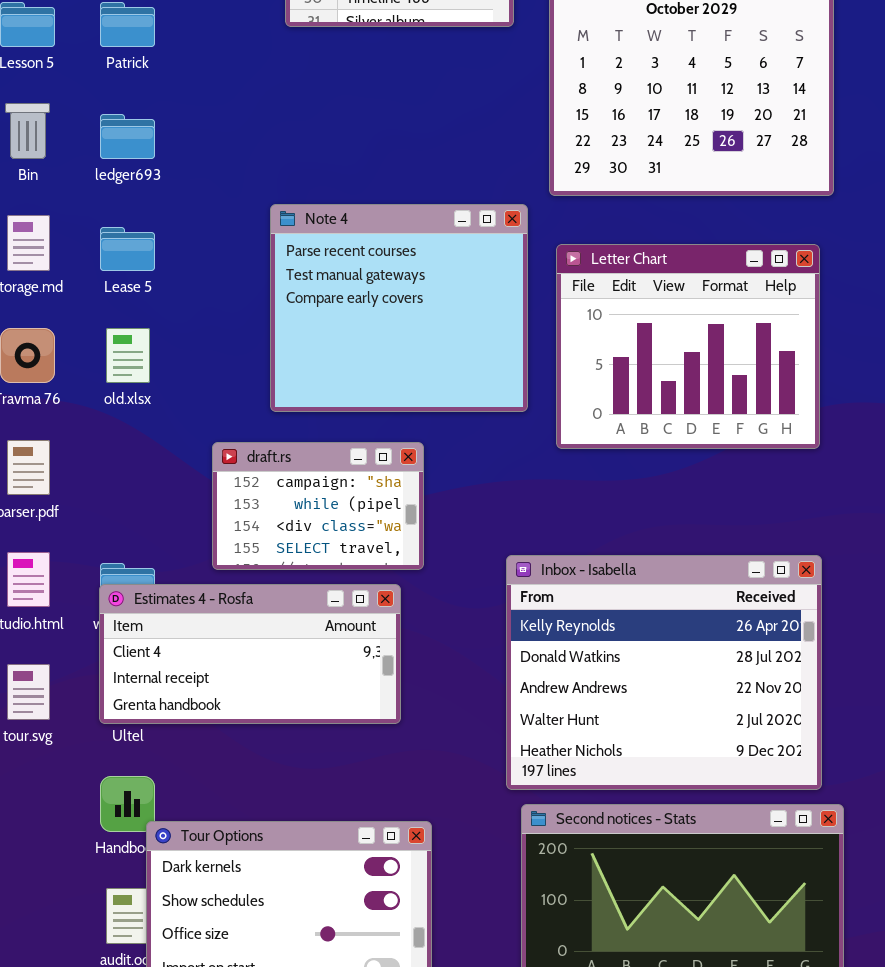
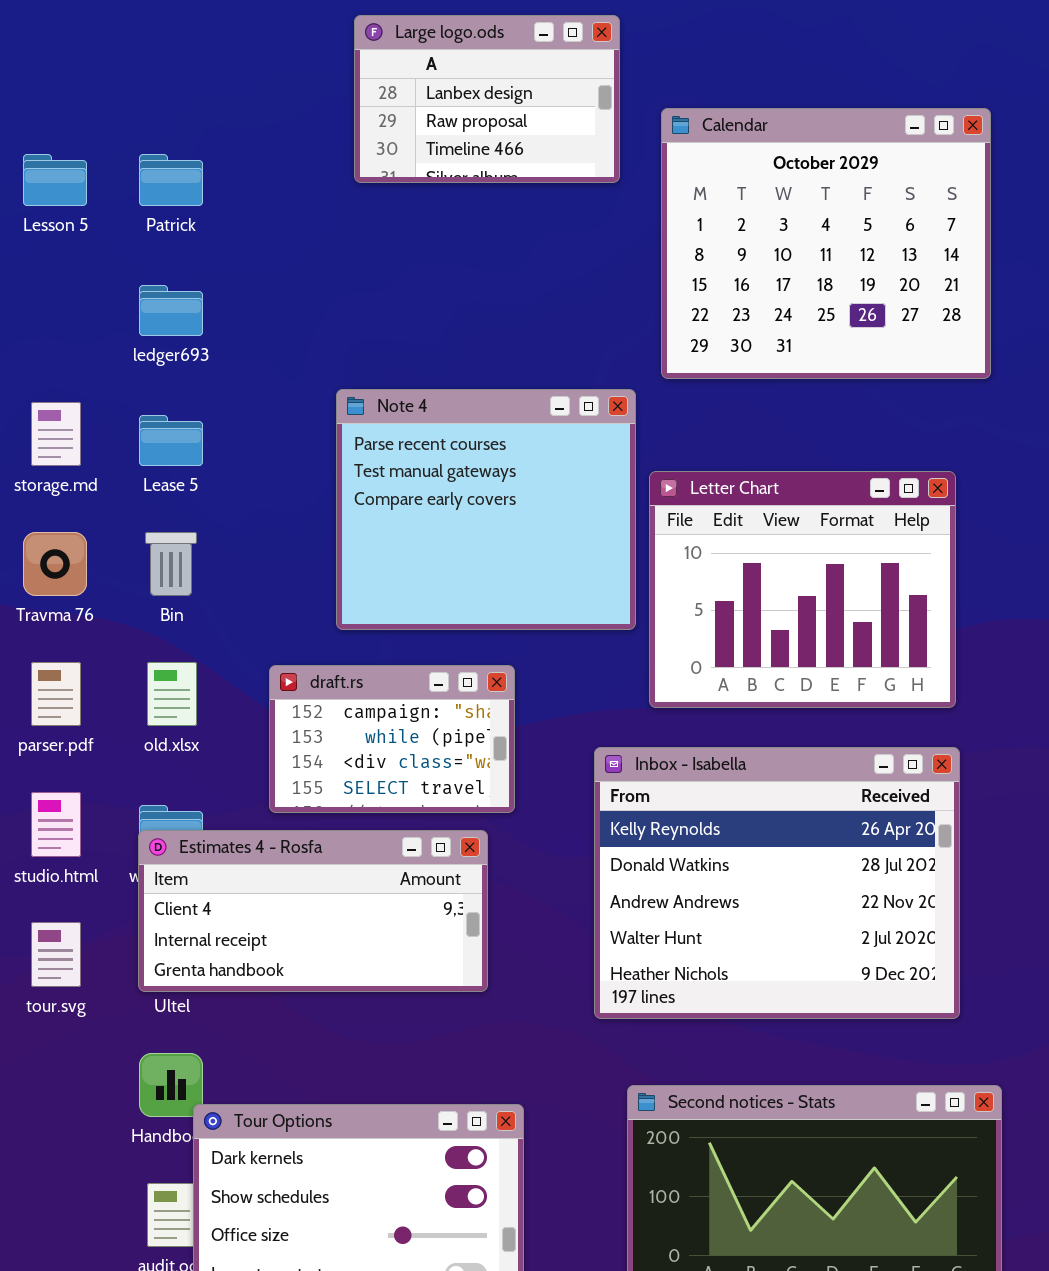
Bin: [5,103,50,159] -> [145,532,197,596], moved
Letter Chart: [556,244,820,449] -> [649,471,956,708], moved
old.xlsx: [106,328,150,383] -> [147,662,197,726], moved
Inbox - Isabella: [506,555,822,790] -> [594,747,960,1019], moved

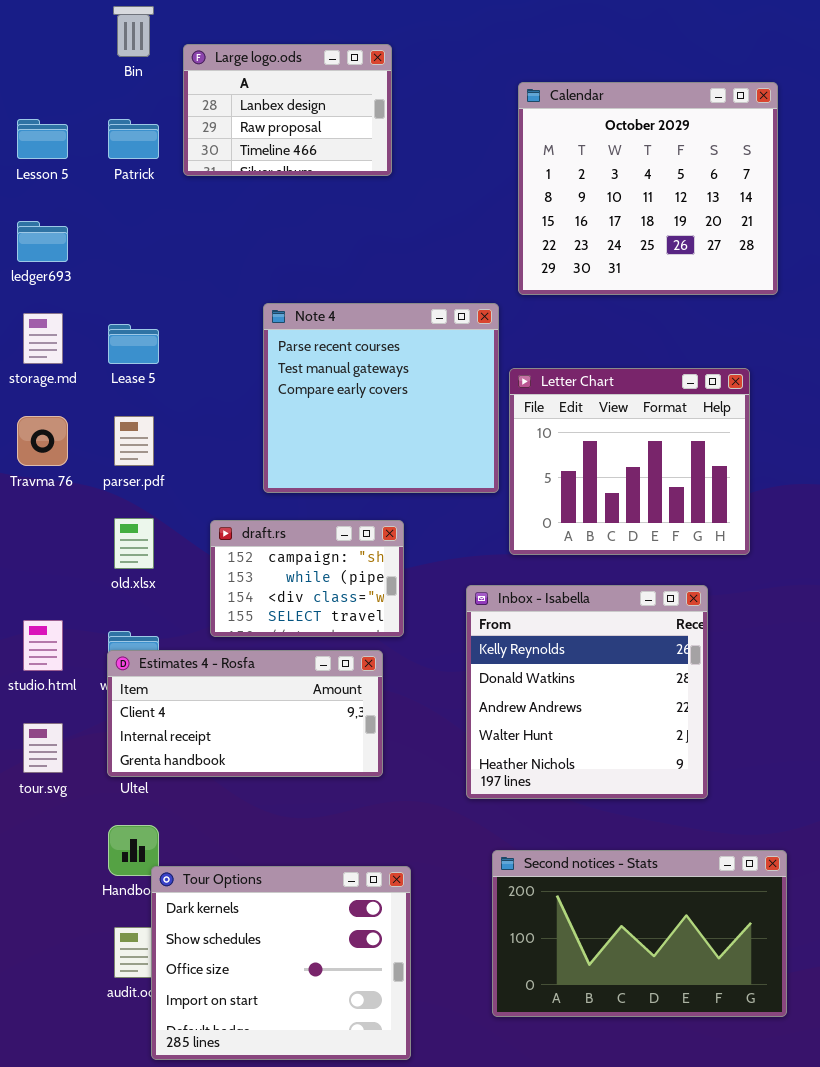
Large logo.ods: [354,15,620,183] -> [183,44,392,176], moved
ledger693: [139,285,203,336] -> [17,221,68,262], moved
Bin: [145,532,197,596] -> [113,6,154,57], moved
parser.pdf: [31,662,81,726] -> [114,416,154,466], moved
Inbox - Isabella: [594,747,960,1019] -> [466,585,708,799], resized

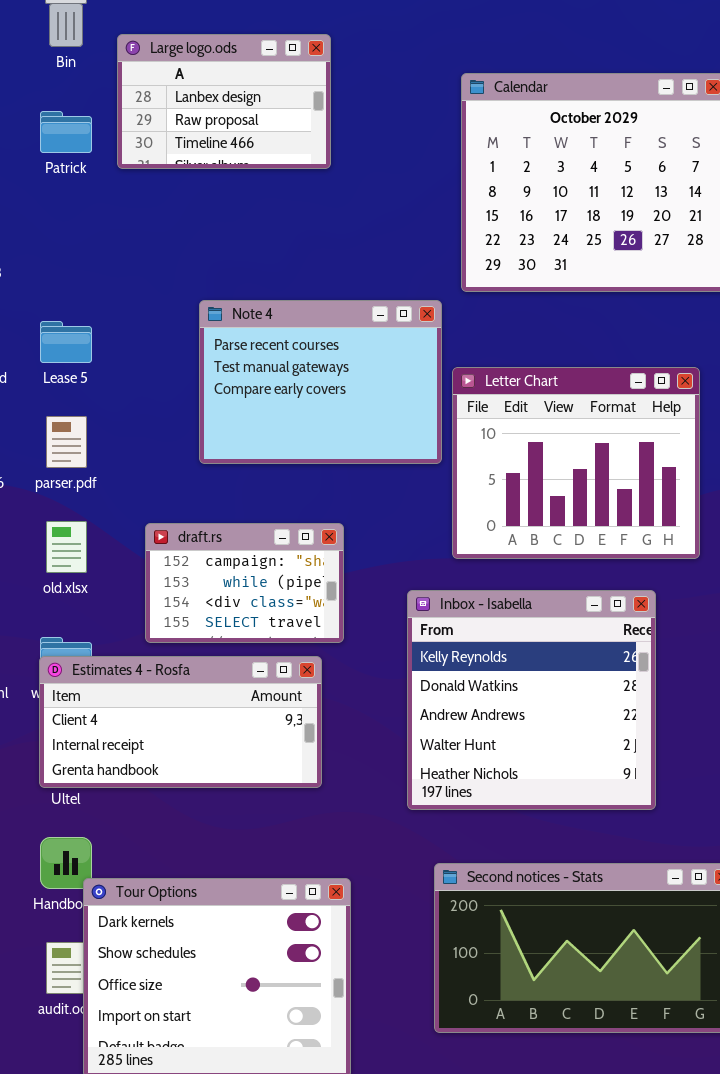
Note 4: [263,303,499,493] -> [199,300,442,464], resized

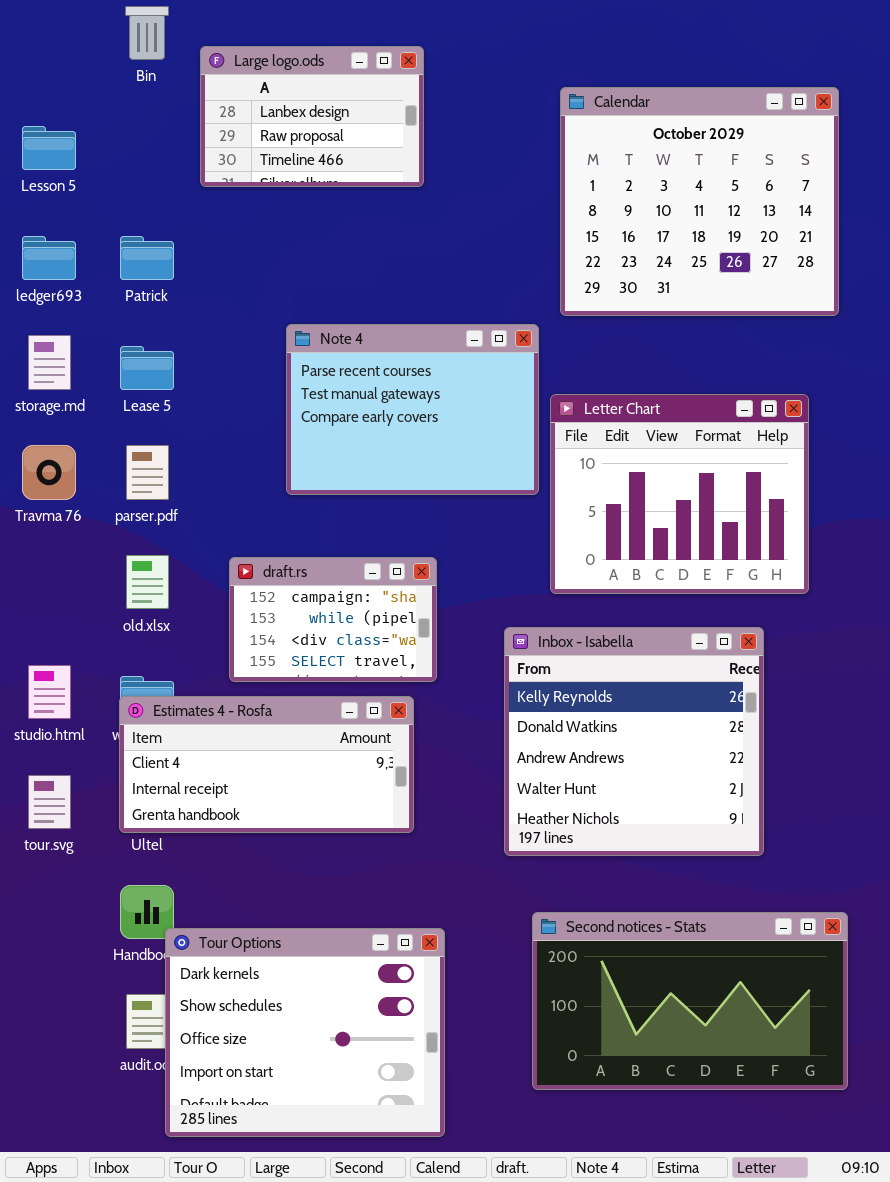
Patrick: [40,111,92,153] -> [120,236,174,280], moved

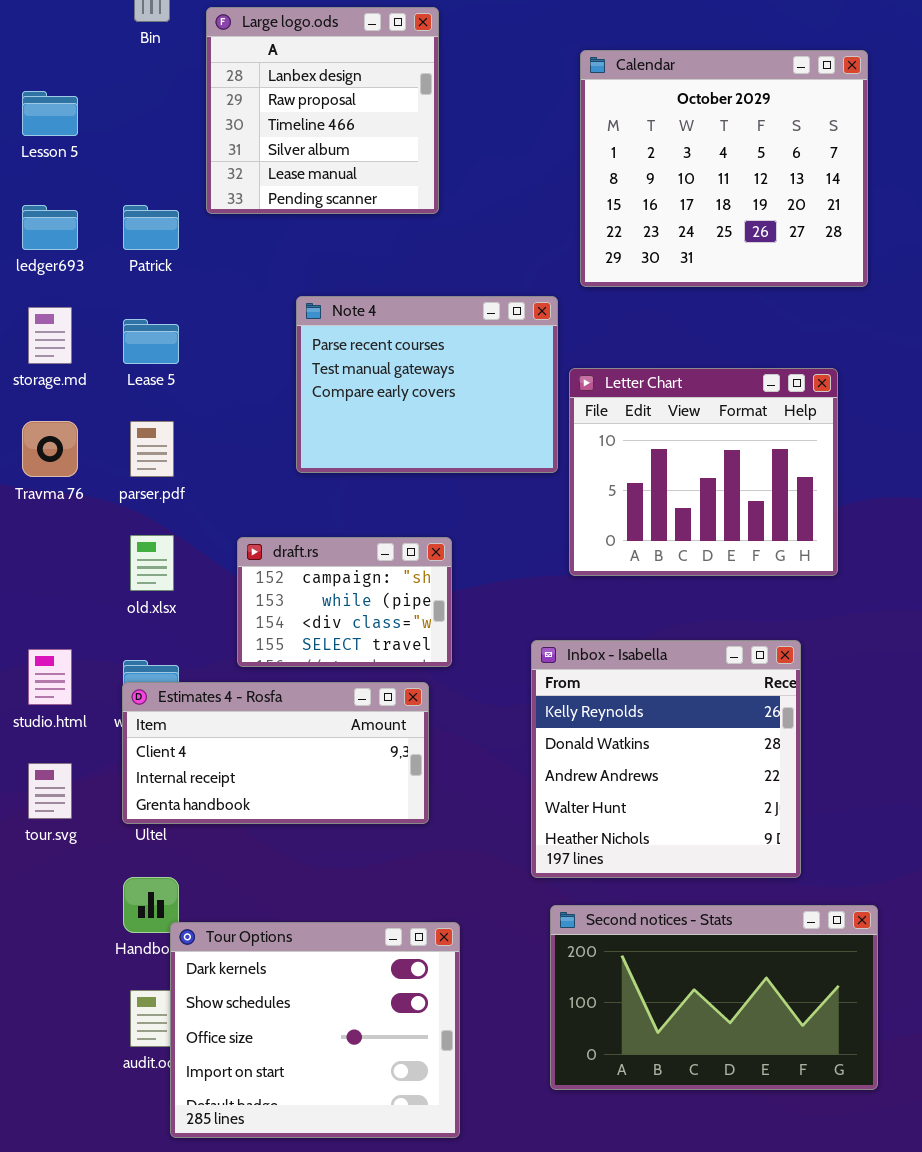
Large logo.ods: [200,46,424,187] -> [206,7,439,214], resized
Inbox - Isabella: [504,627,764,856] -> [531,640,801,878], moved

